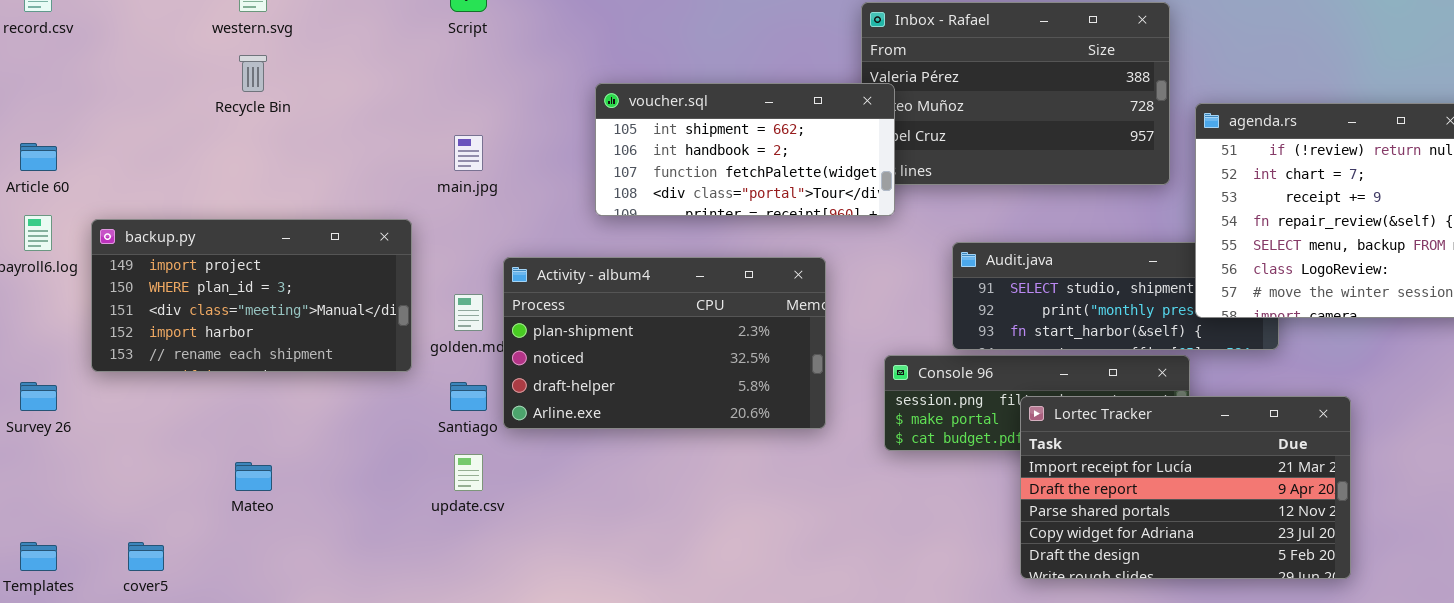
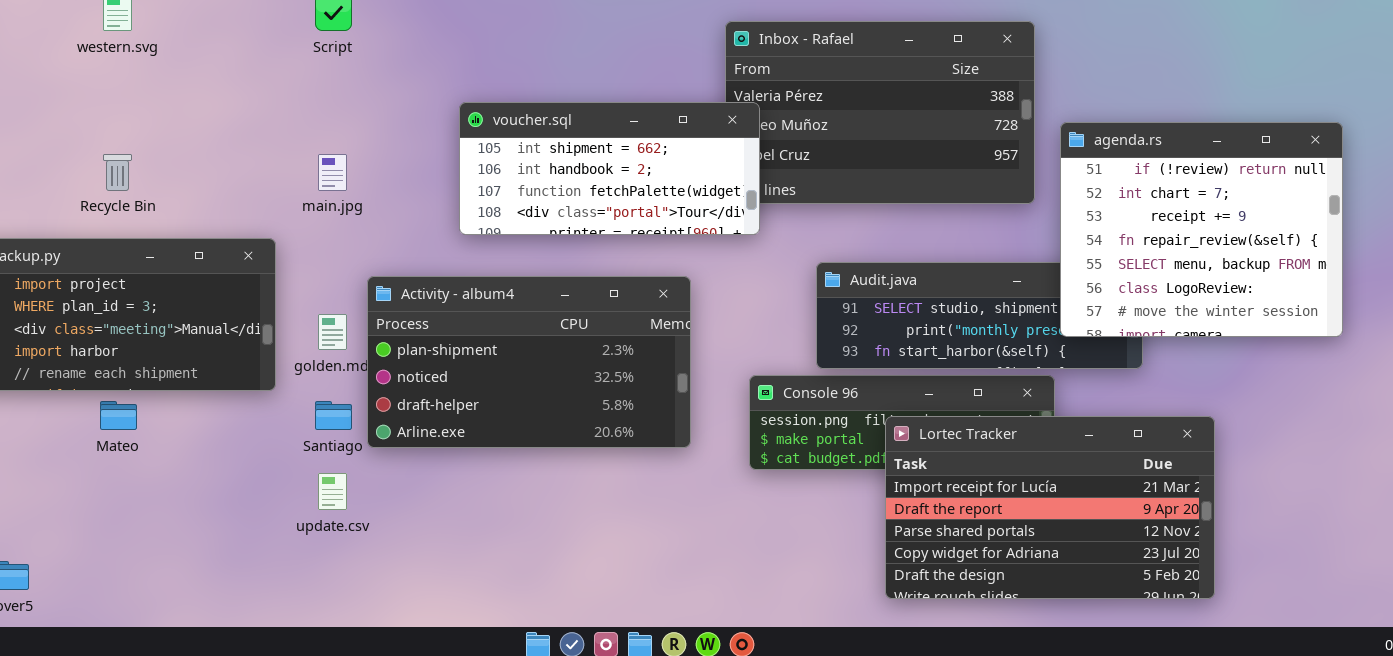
Recycle Bin: [239,55,267,92] -> [103,154,132,191], moved
Mateo: [235,462,272,491] -> [100,401,137,430], moved

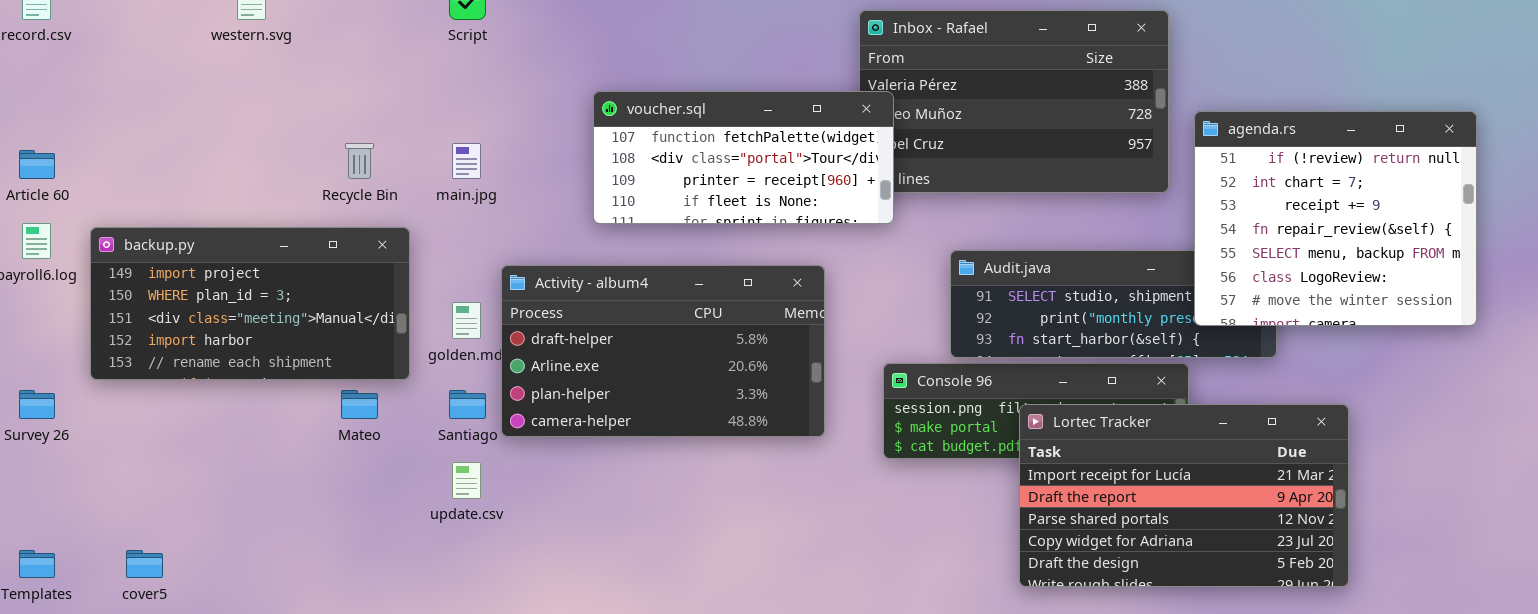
voucher.sql: [459,102,760,235] -> [593,91,894,224], scrolled down 2 rows
Recycle Bin: [103,154,132,191] -> [345,143,374,179], moved
Activity - album4: [367,276,691,448] -> [501,265,825,437], scrolled down 2 rows
Mateo: [100,401,137,430] -> [341,390,378,419], moved

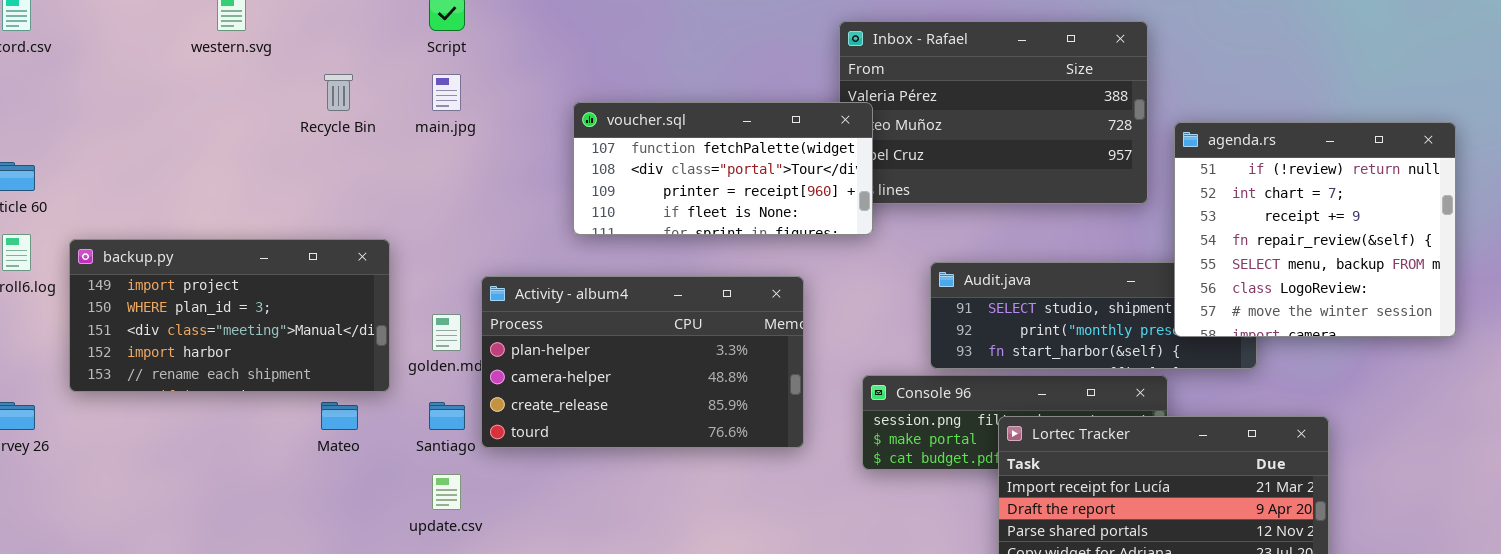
Recycle Bin: [345,143,374,179] -> [324,74,353,111], moved
main.jpg: [452,143,481,179] -> [432,74,461,111], moved
Activity - album4: [501,265,825,437] -> [481,276,804,448], scrolled down 2 rows

